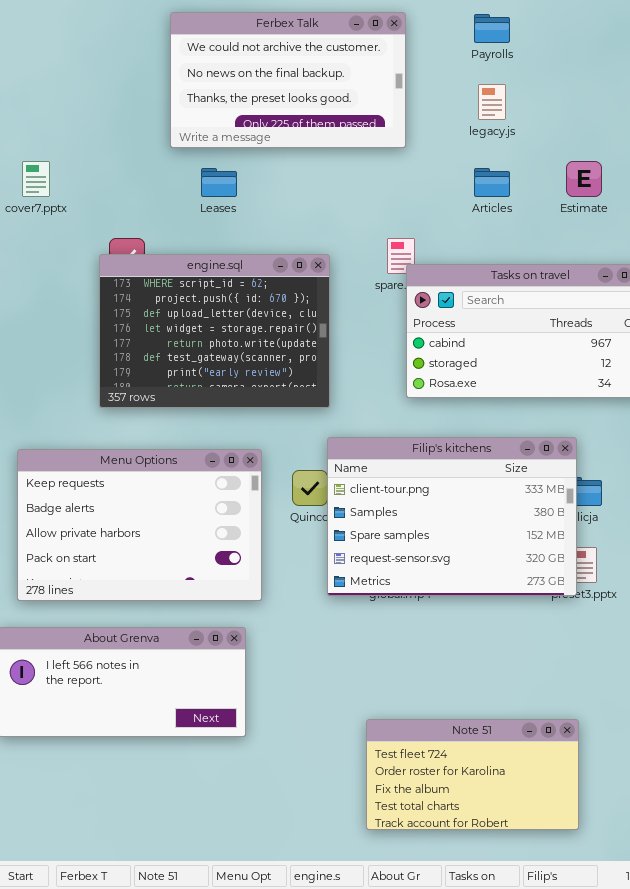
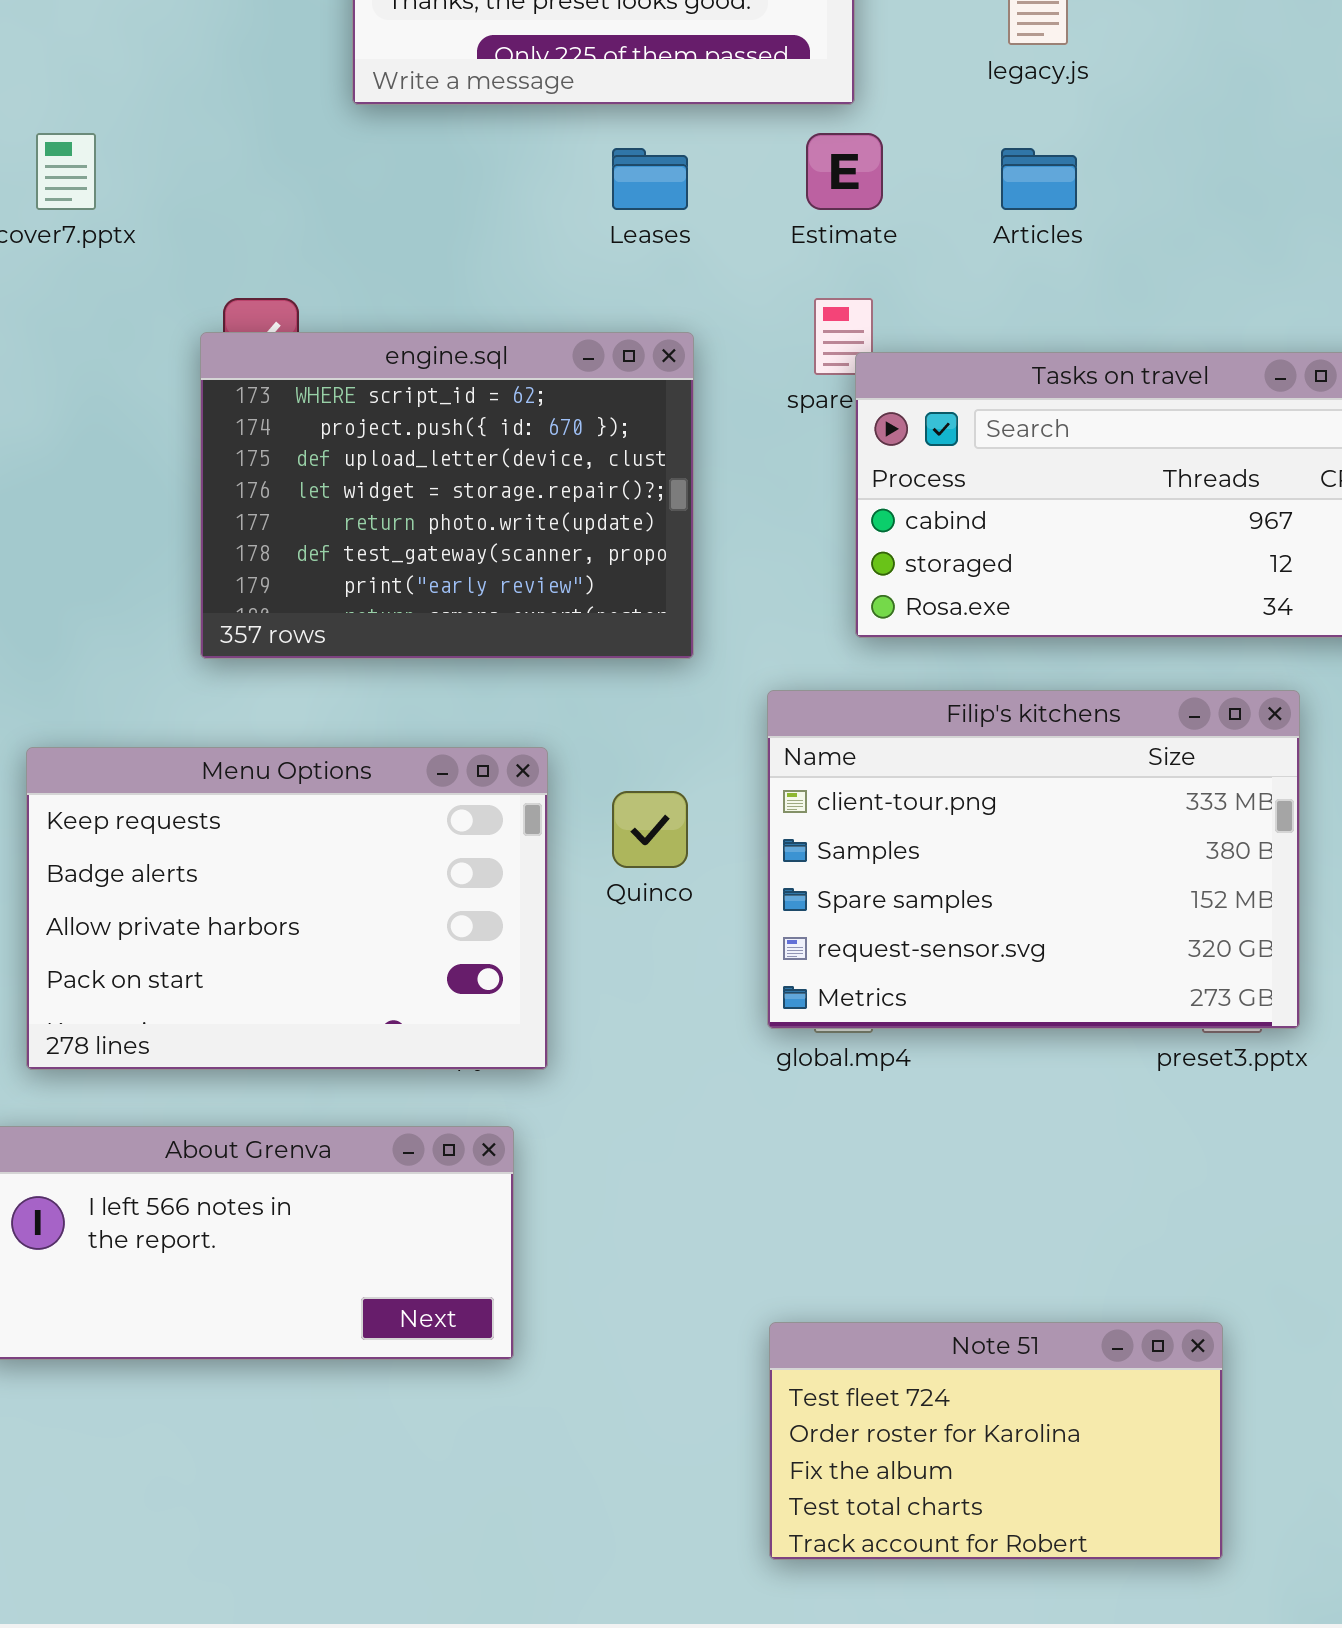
Estimate: [566,161,602,197] -> [806,133,883,210], moved
Leases: [201,168,237,197] -> [612,148,688,210], moved
Filip's kitchens: [327,437,577,596] -> [767,690,1300,1029], moved

